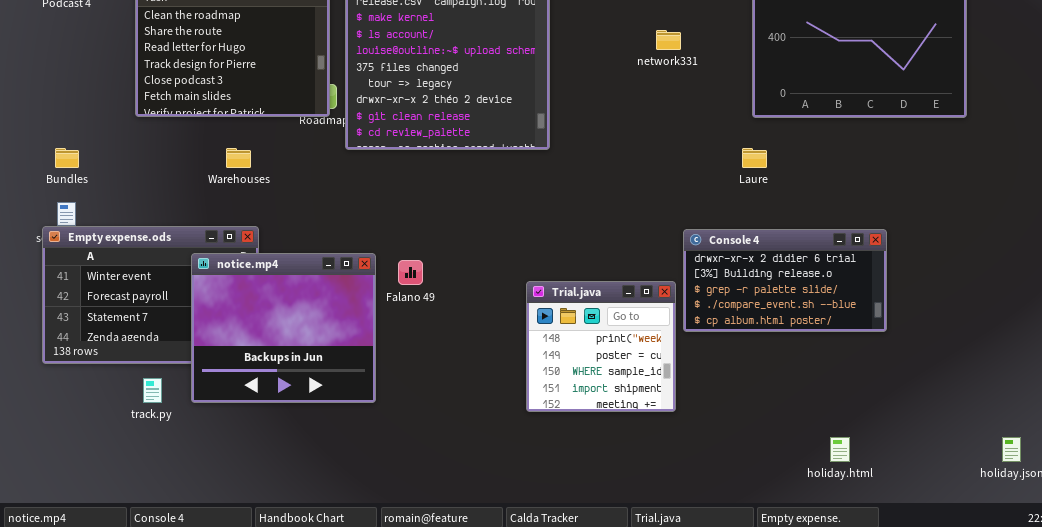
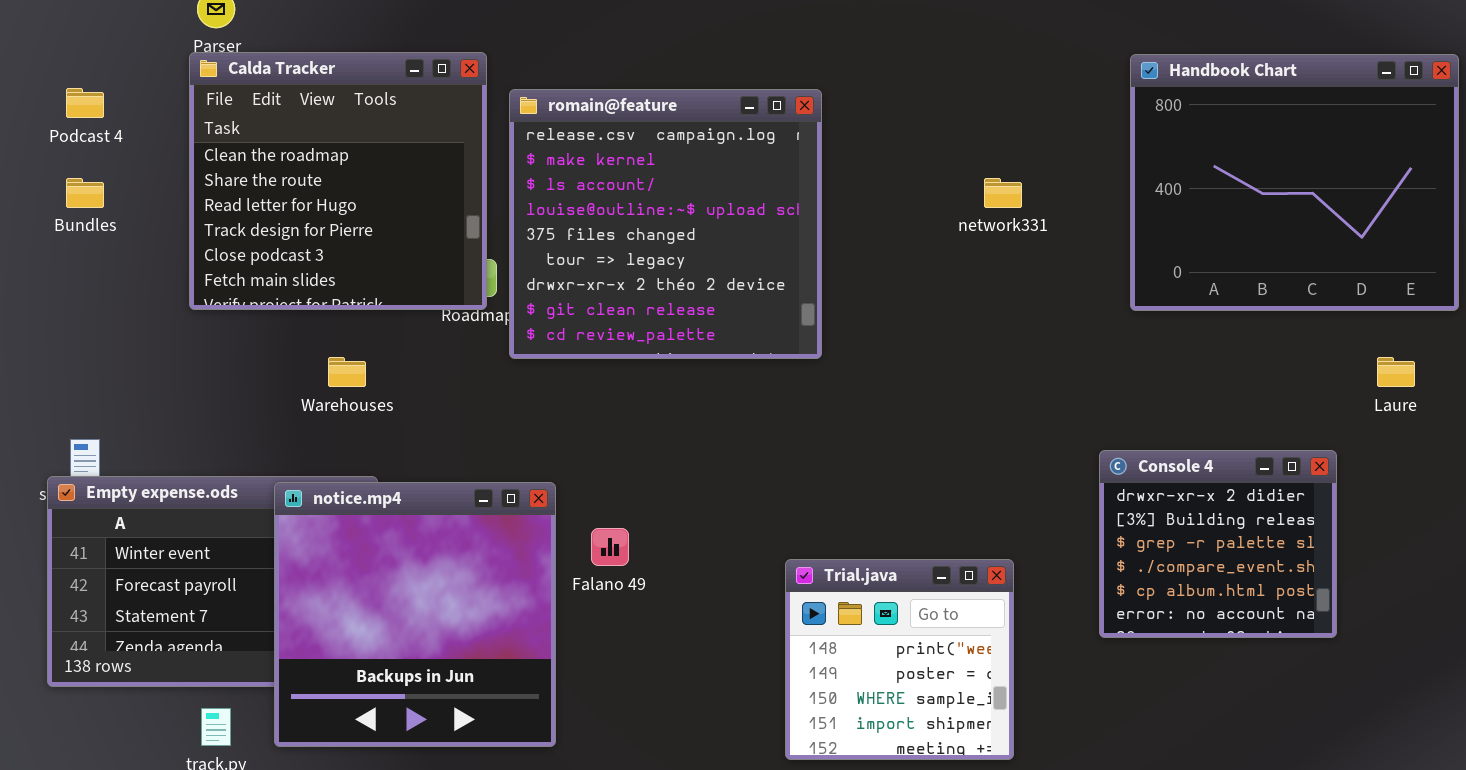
Bundles: [55,148,79,168] -> [66,178,104,208], moved
Laure: [742,148,767,168] -> [1377,357,1415,387], moved
Console 4: [683,229,887,332] -> [1099,450,1337,638], resized
notice.mp4: [191,253,376,403] -> [274,482,556,747], resized

